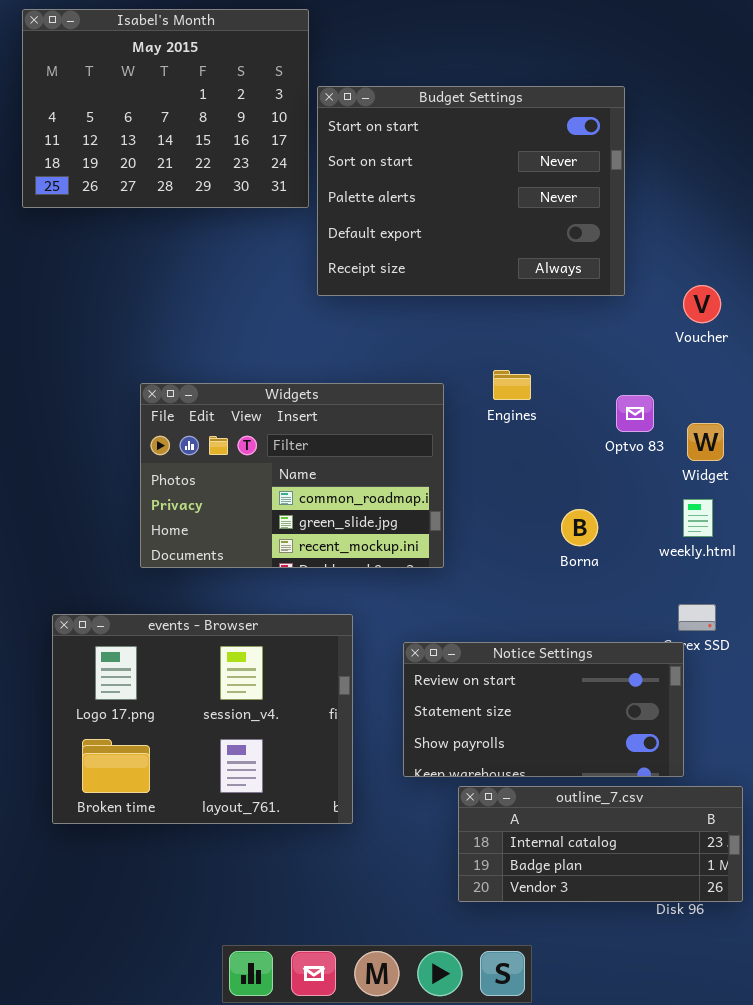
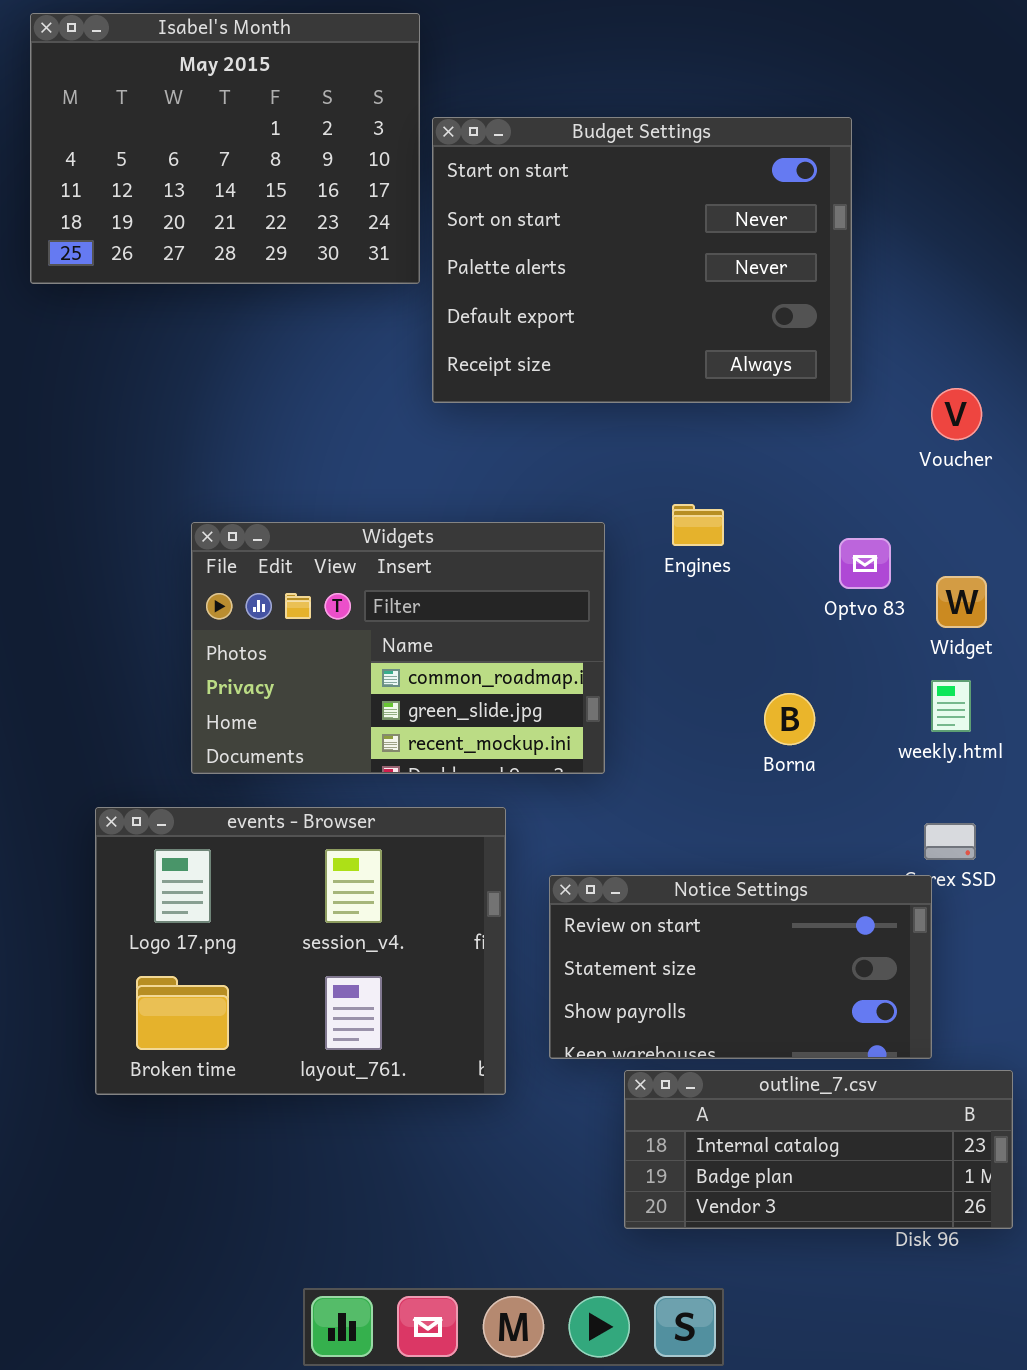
events - Browser: [52,614,353,824] -> [95,807,506,1095], moved

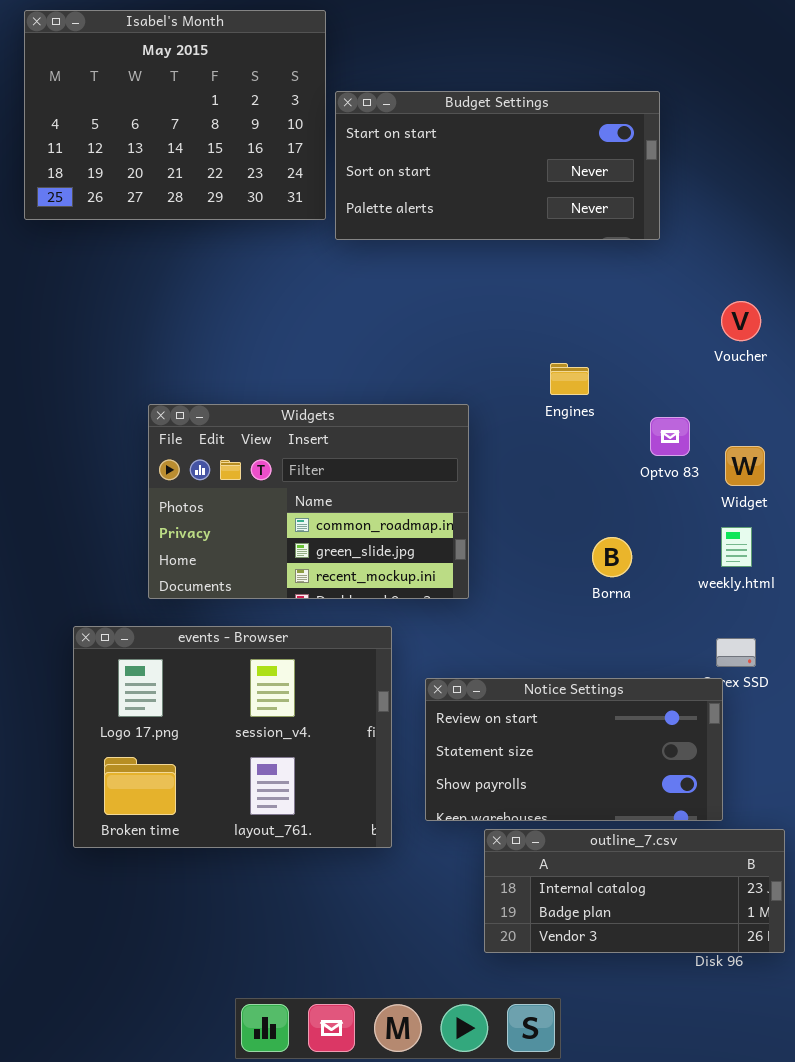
Budget Settings: [432,117,852,403] -> [335,91,660,240], resized
Engines: [672,504,724,546] -> [550,363,589,395], moved

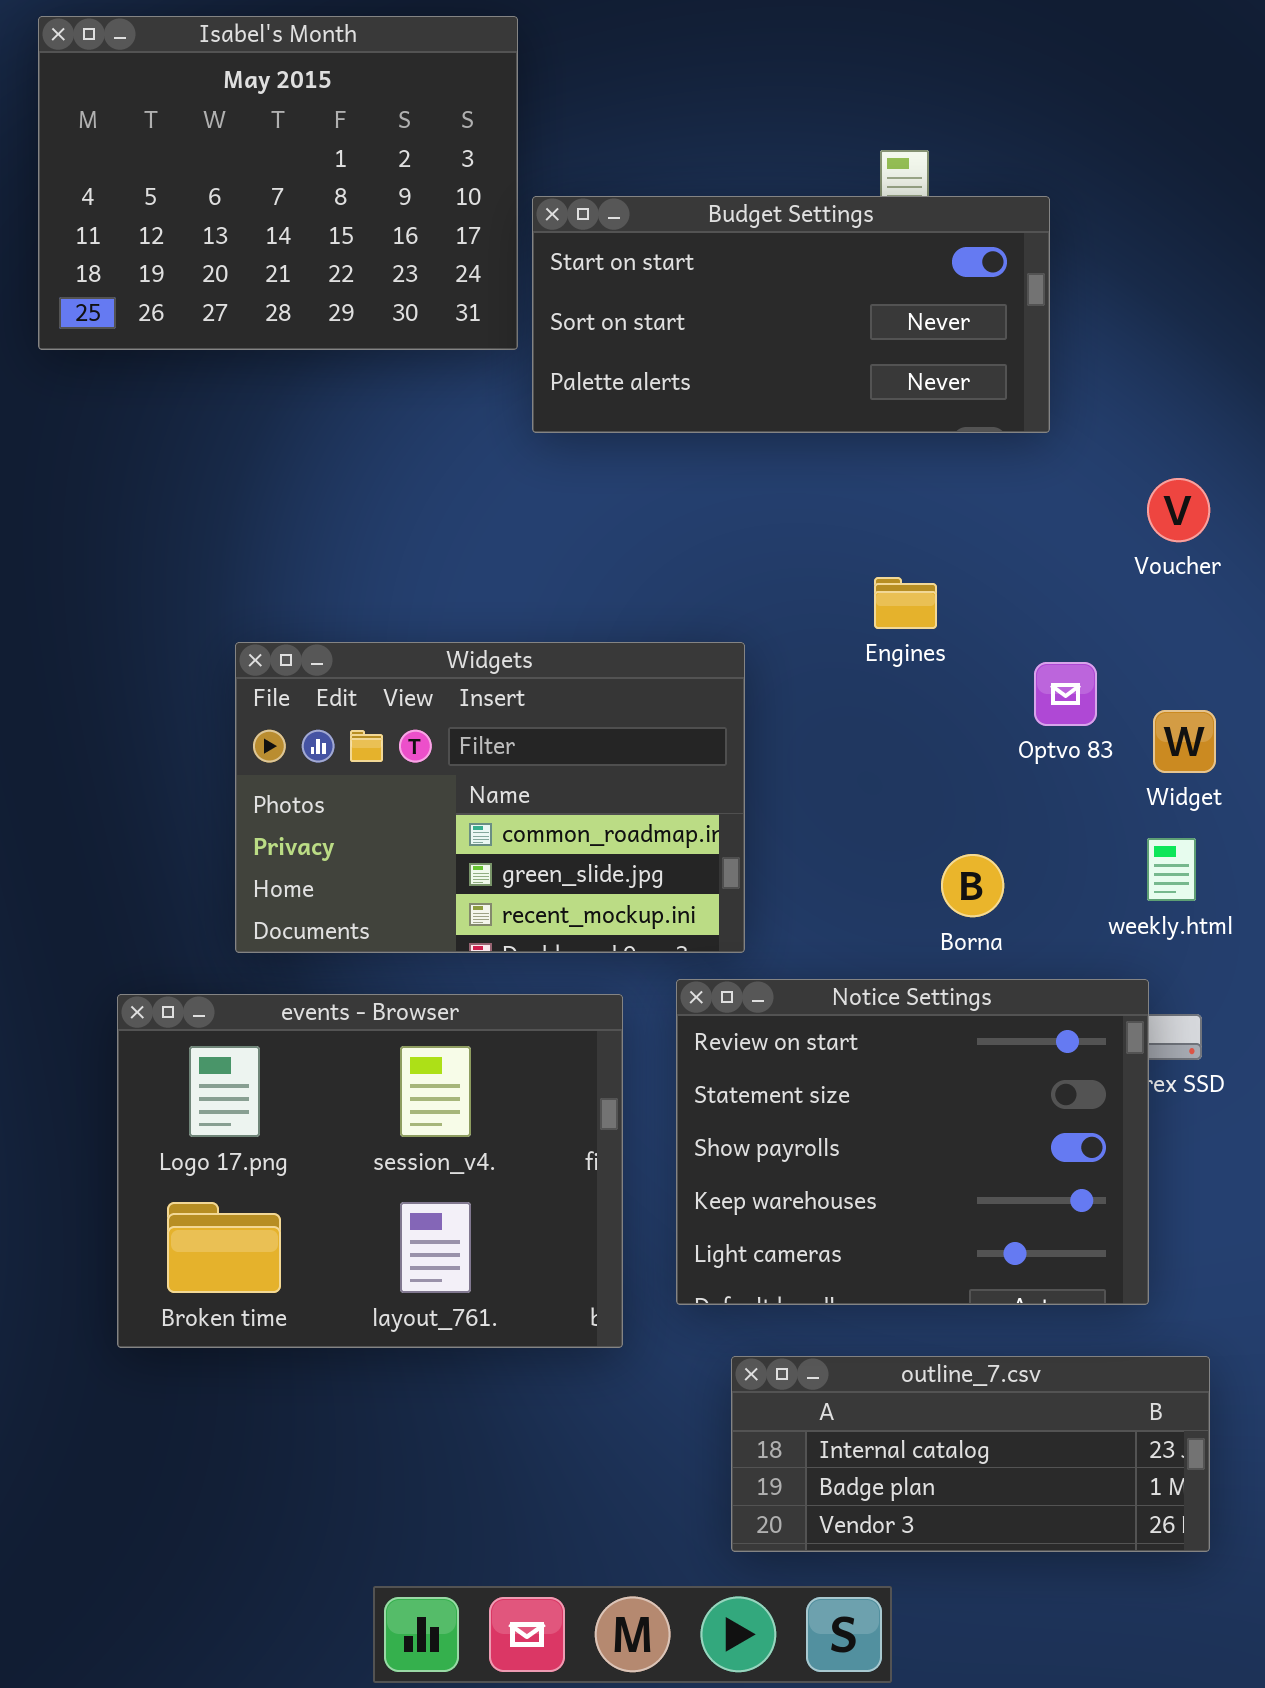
Budget Settings: [335,91,660,240] -> [532,196,1050,433], moved
Notice Settings: [425,678,723,821] -> [676,979,1149,1305], resized
outline_7.csv: [484,829,785,953] -> [731,1356,1210,1552], moved

